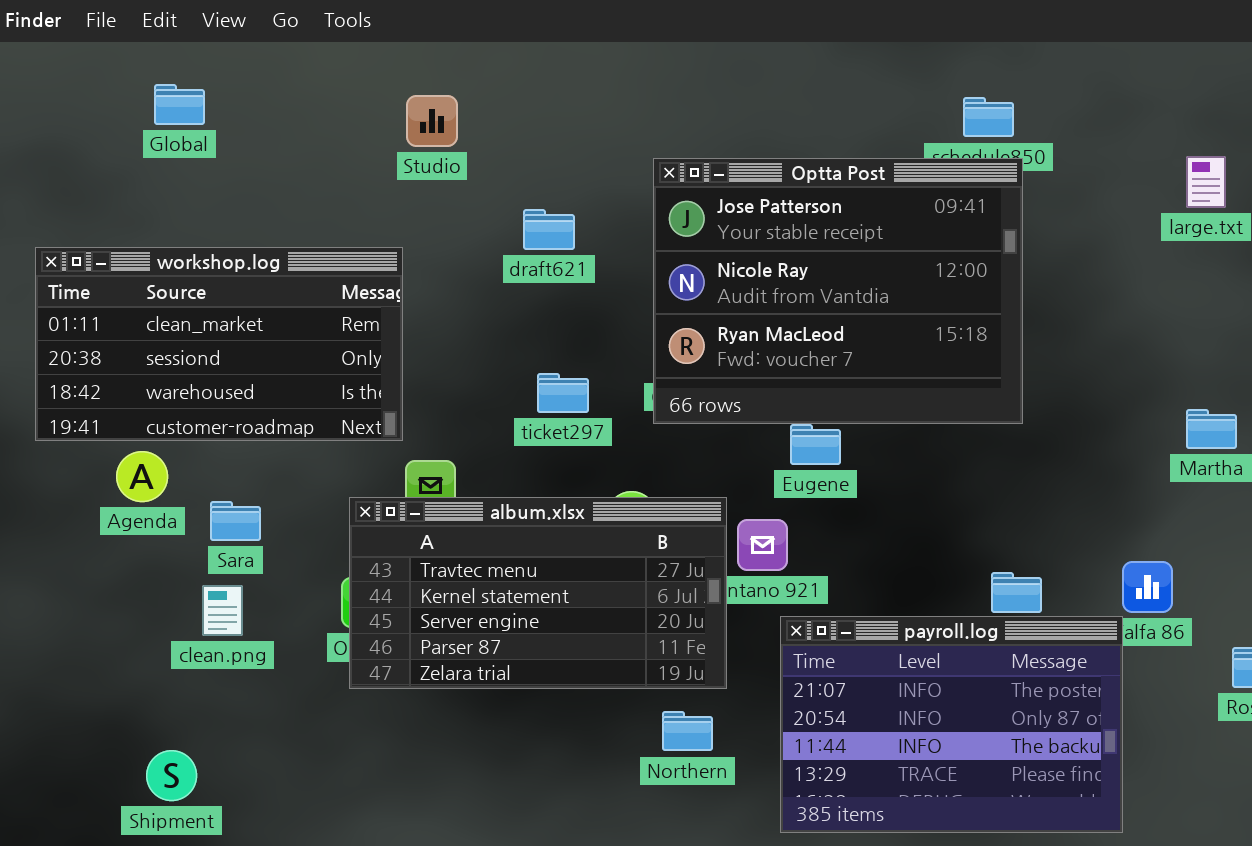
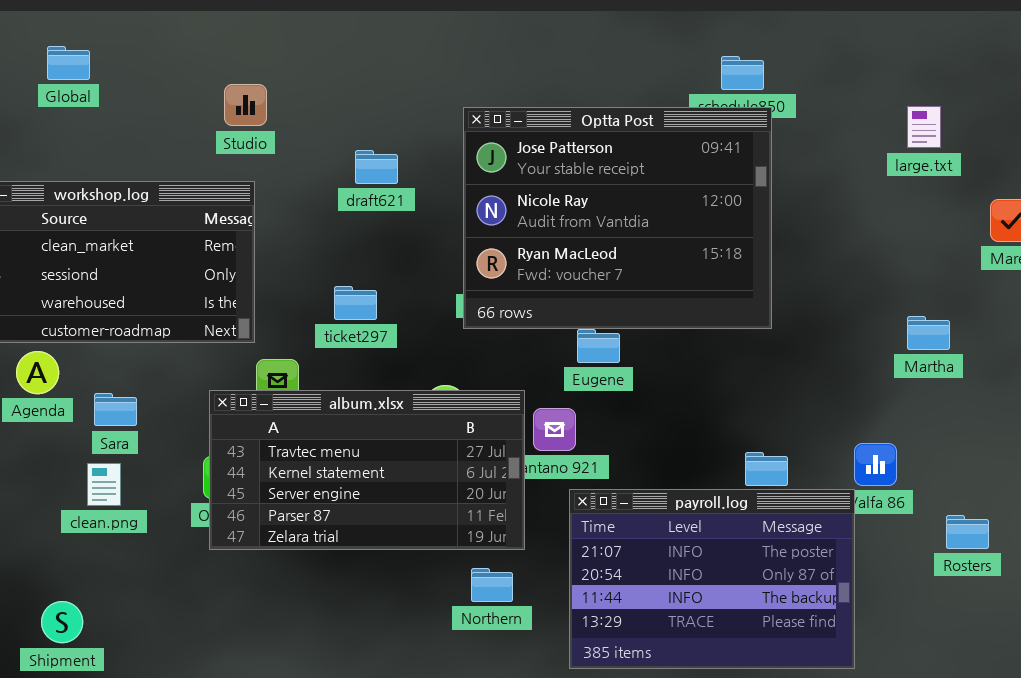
Studio: [406,95,458,147] -> [224,84,267,126], moved
ticket297: [537,373,589,413] -> [334,286,377,320], moved

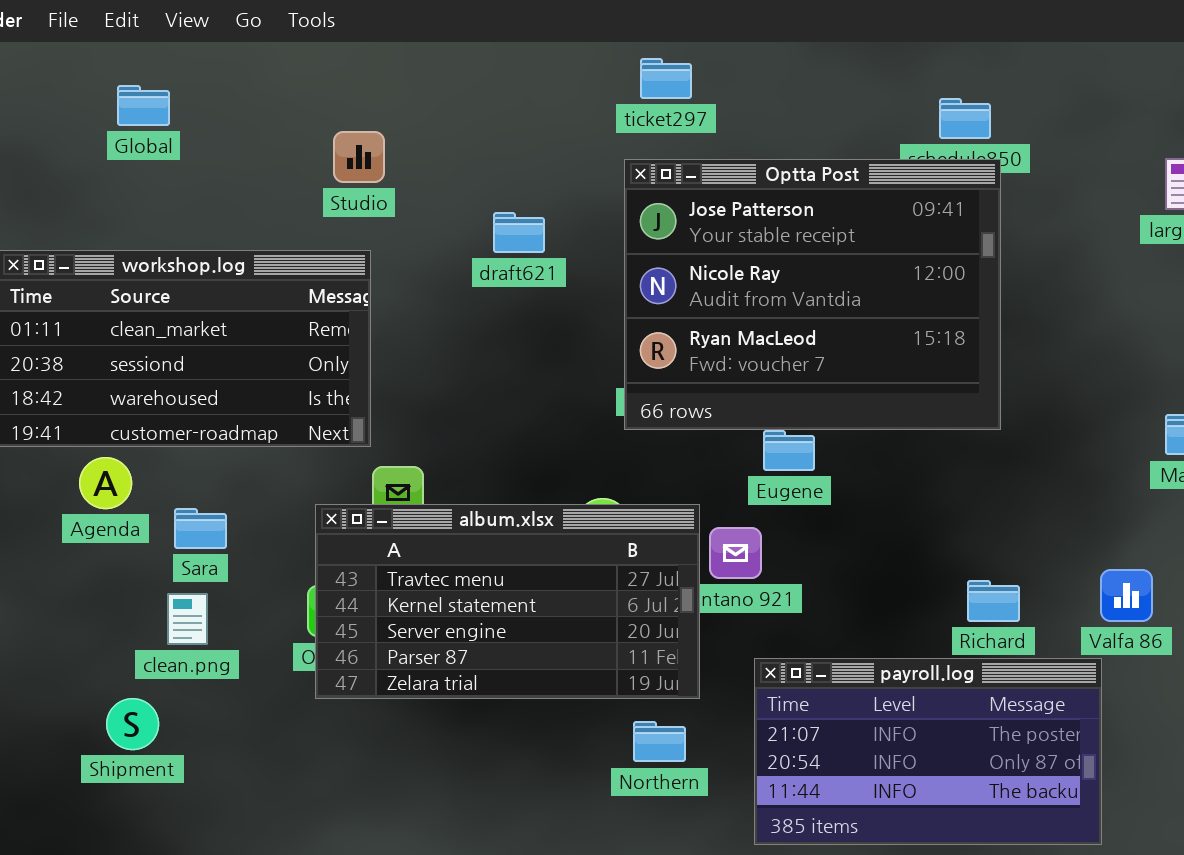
ticket297: [334,286,377,320] -> [640,58,692,99], moved
payroll.log: [569,489,855,669] -> [754,658,1102,845], resized
Shipment: [41,601,83,643] -> [106,698,159,750], moved

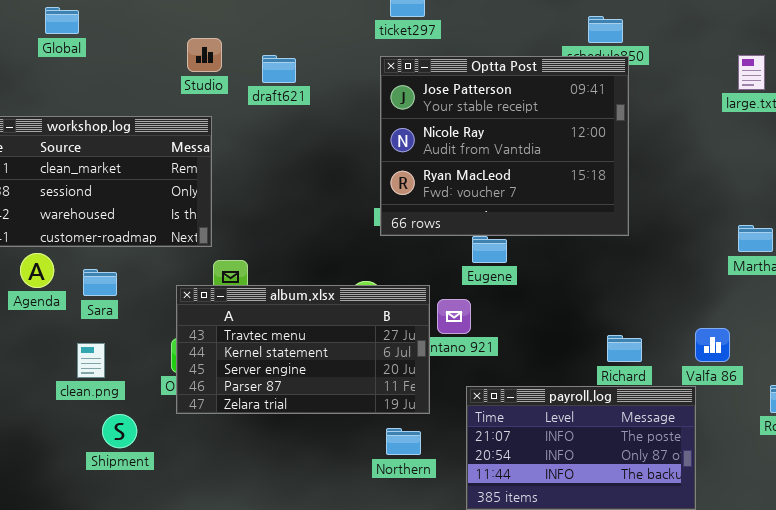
draft621: [493,212,545,253] -> [262,55,296,83], moved
Sara: [174,508,227,549] -> [83,269,117,296], moved
Shipment: [106,698,159,750] -> [102,414,137,448], moved

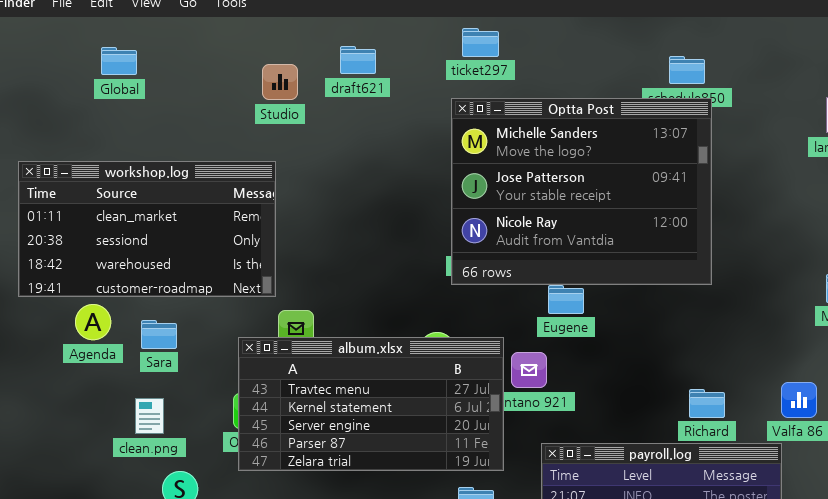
Studio: [187,38,222,72] -> [262,64,298,100], moved
draft621: [262,55,296,83] -> [340,46,376,74], moved
Optta Post: [380,56,629,236] -> [451,98,712,285], scrolled up 1 row

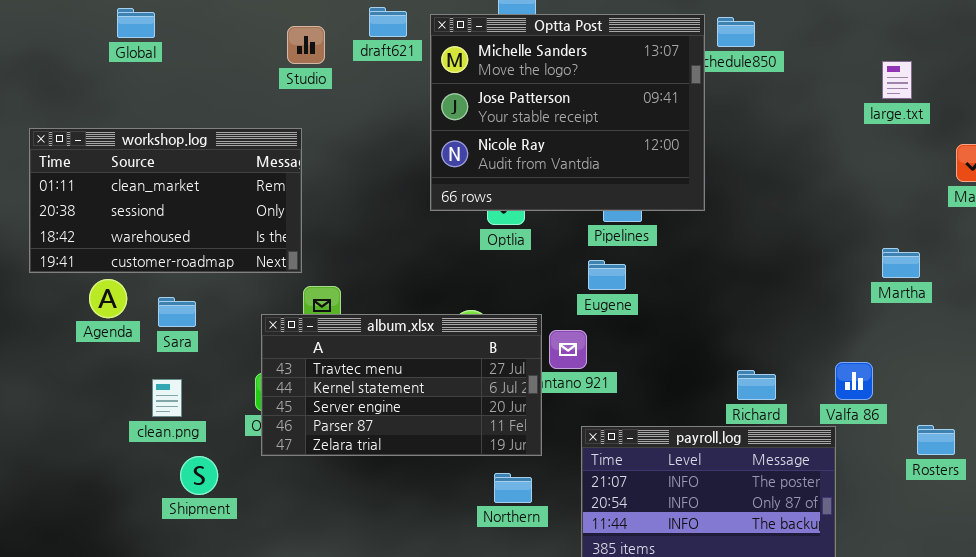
Optta Post: [451,98,712,285] -> [430,14,705,211], moved

